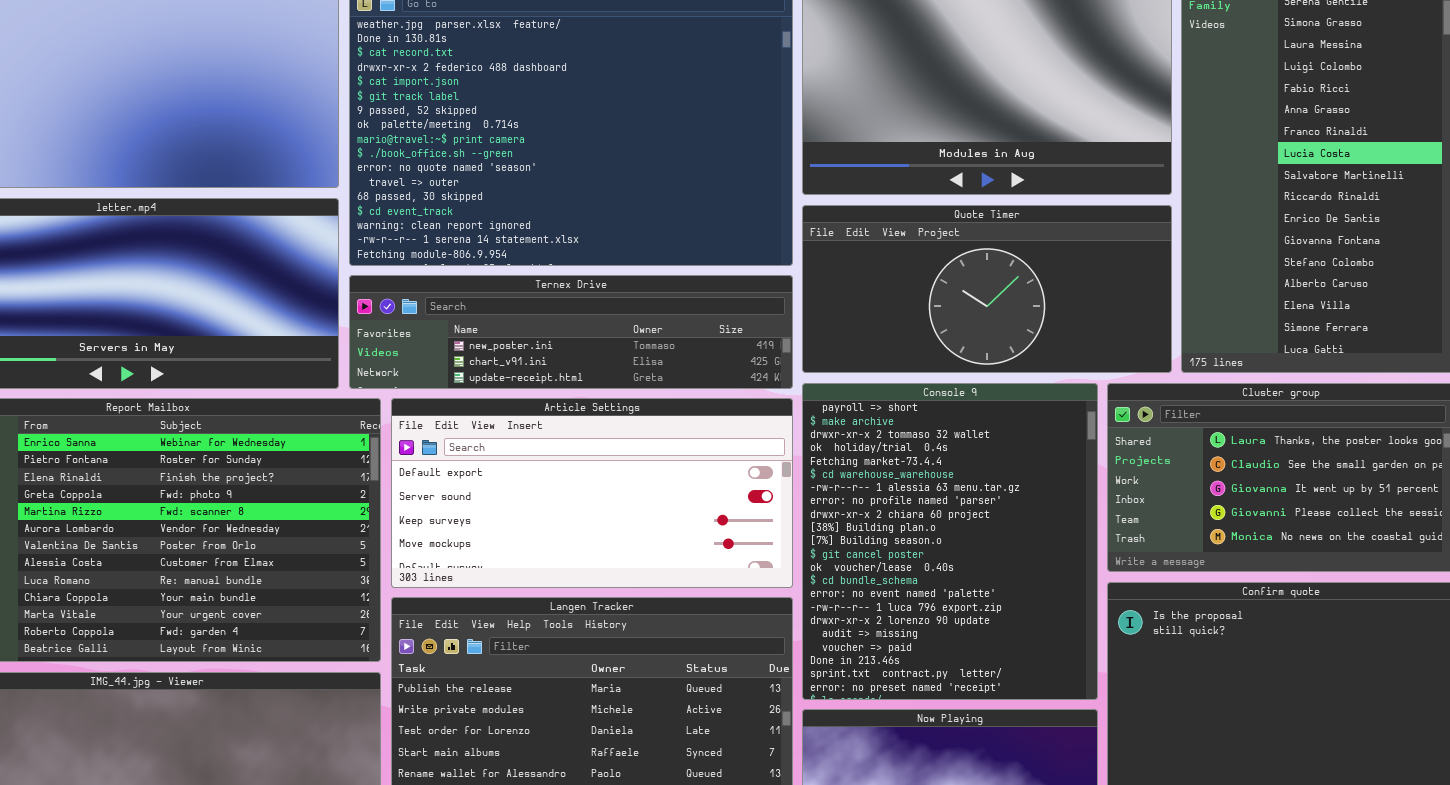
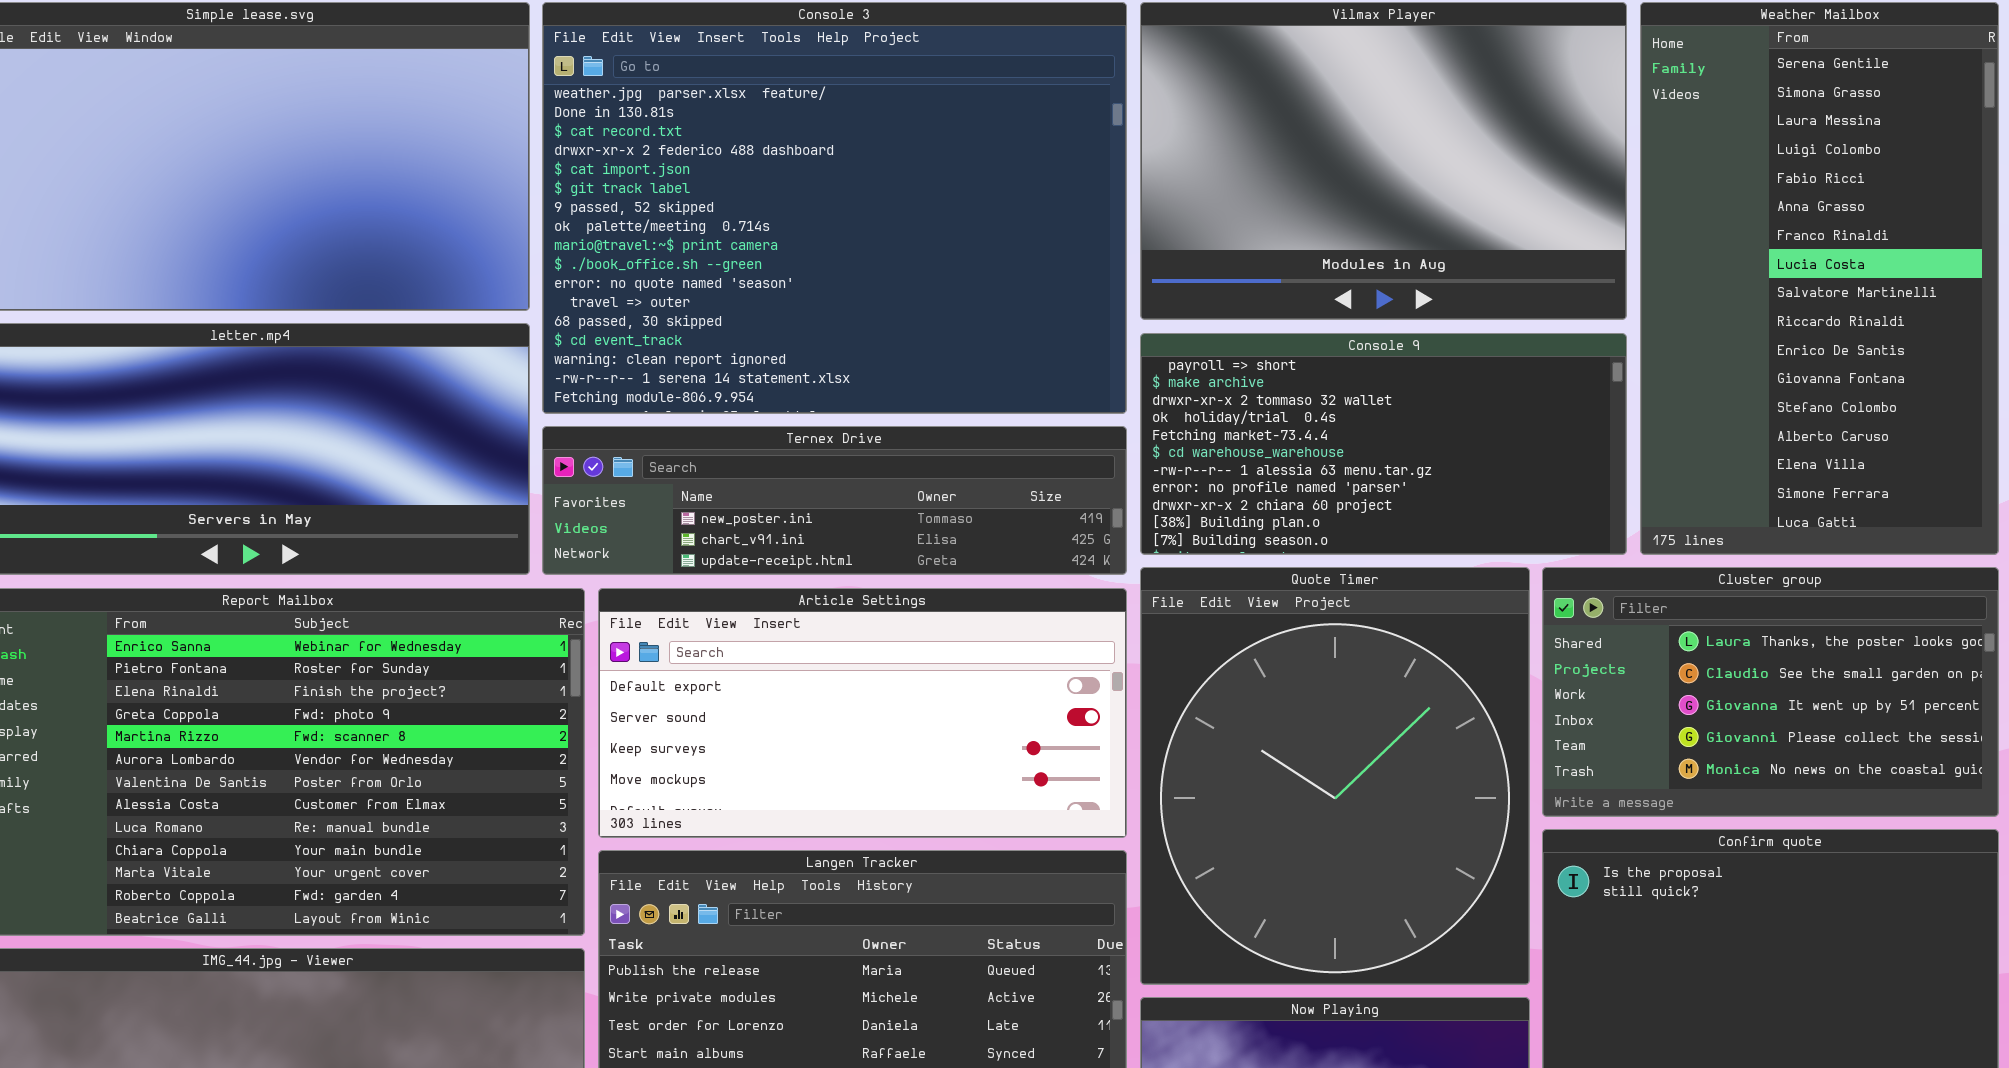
Quote Timer: [802,205,1172,373] -> [1140,567,1530,985], moved, resized
Console 9: [802,383,1098,700] -> [1140,333,1627,555], moved, resized

